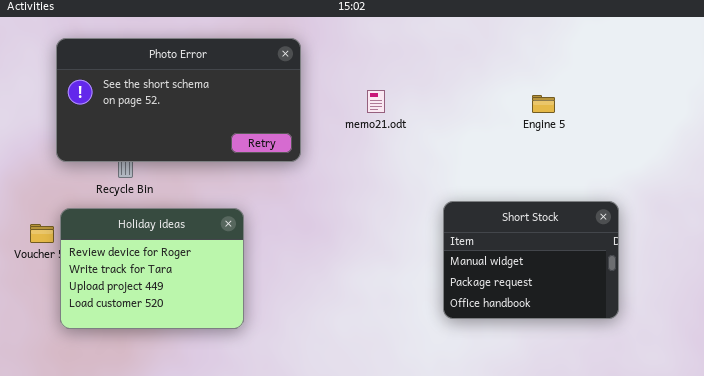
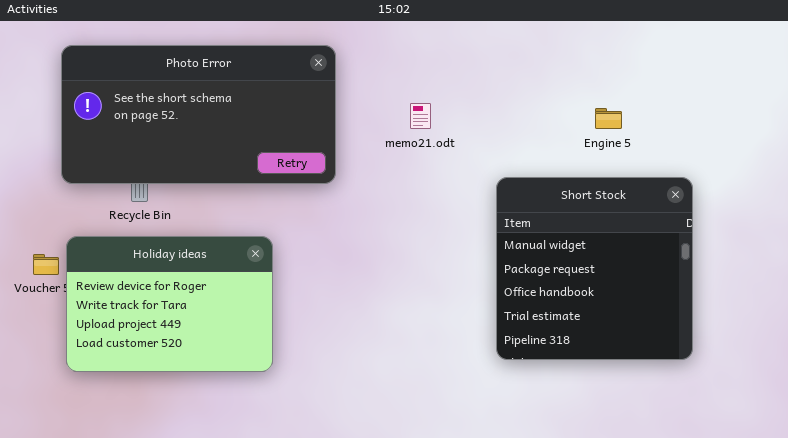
Short Stock: [443,201,619,319] -> [496,177,693,360], resized

